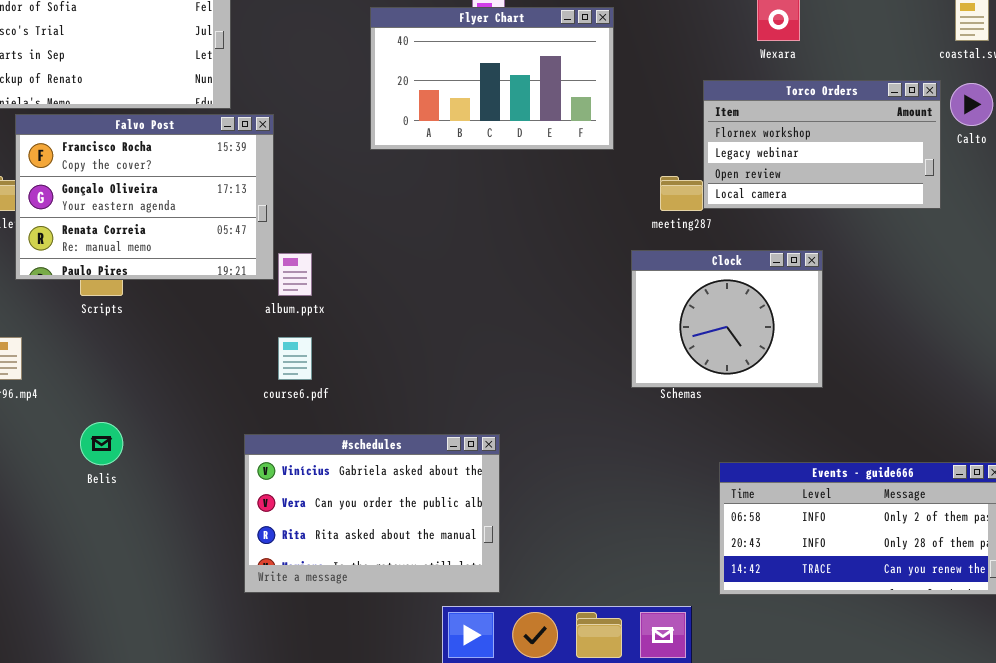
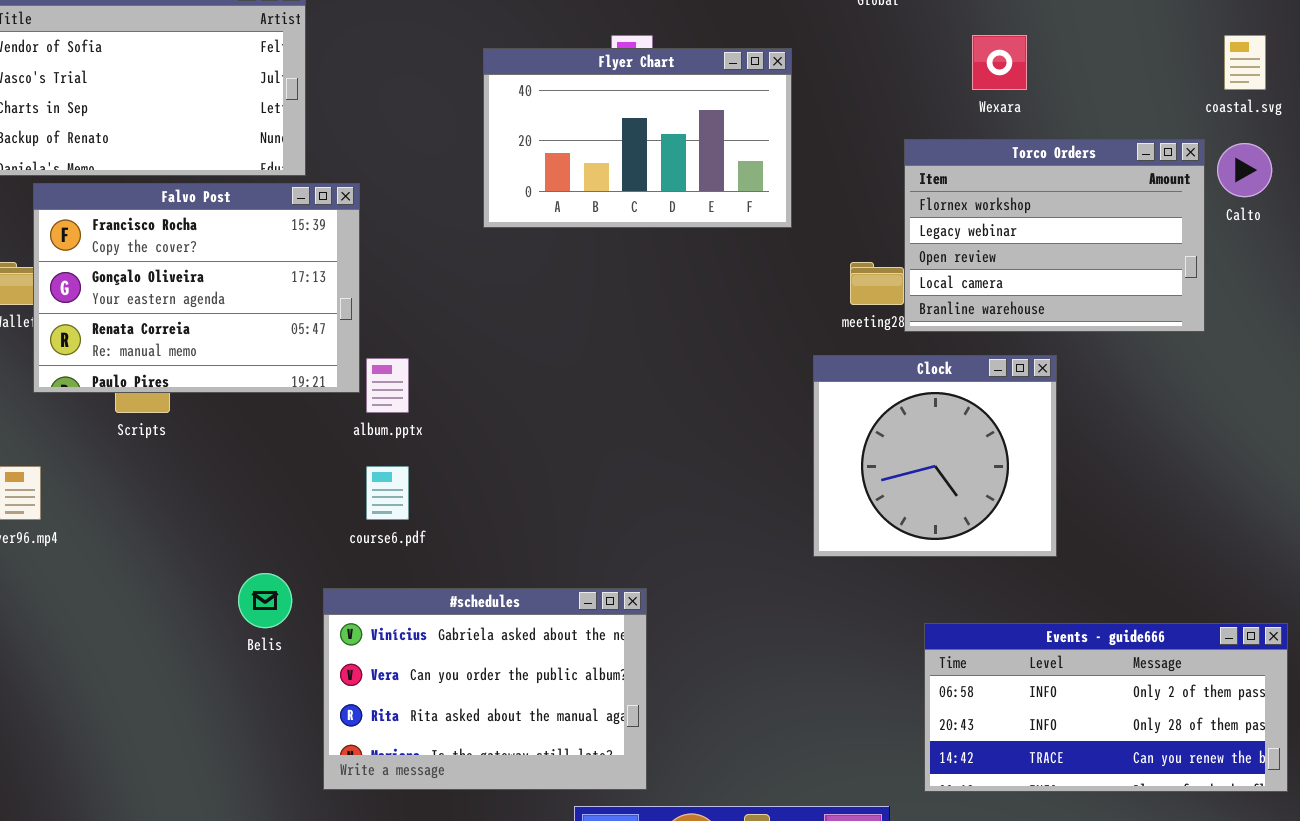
Torco Orders: [703,80,941,209] -> [904,139,1205,332], resized
Clock: [631,250,823,388] -> [813,355,1057,557], resized
Belis: [80,422,123,465] -> [238,573,292,628], moved

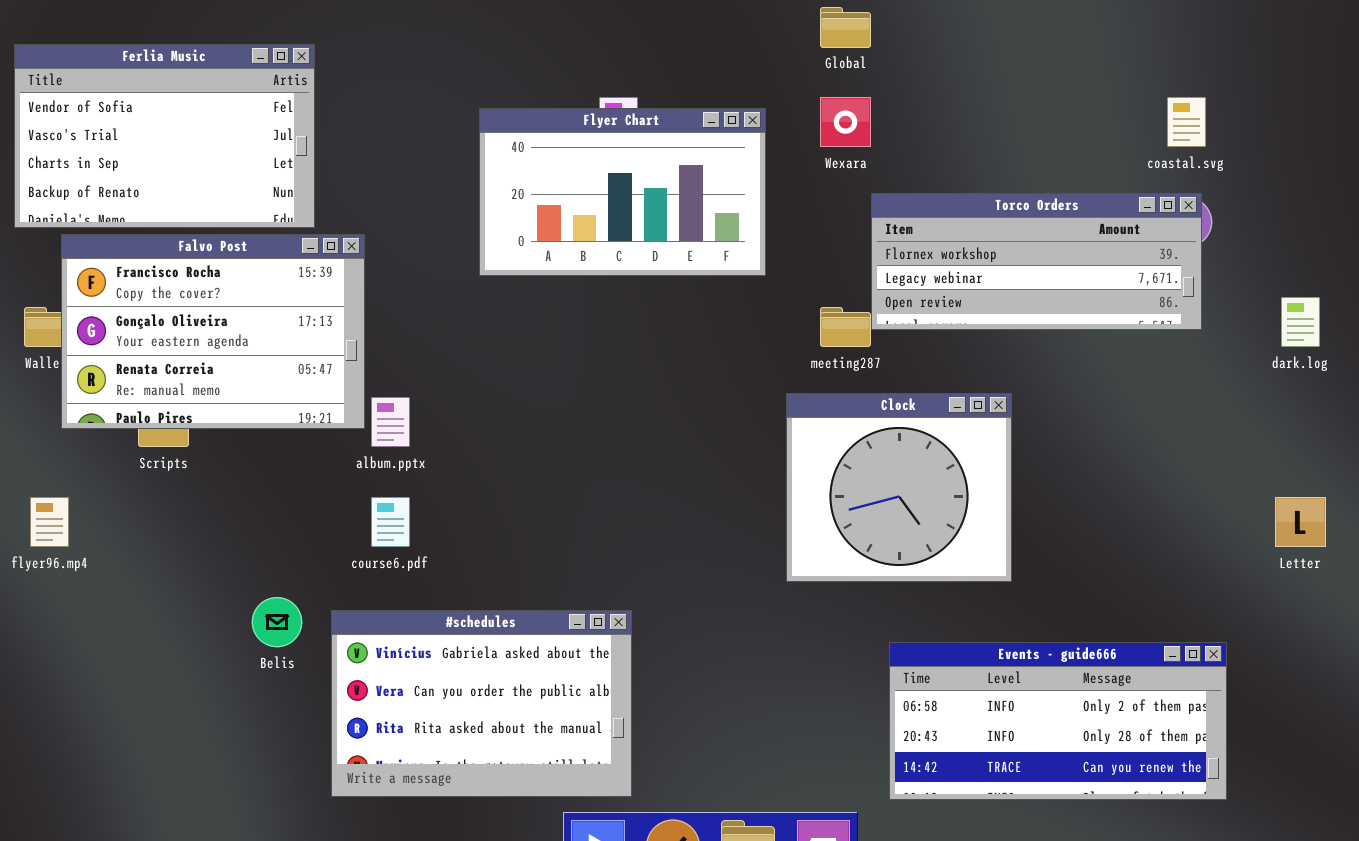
Wexara: [972,35,1027,90] -> [820,97,871,147], moved
Torco Orders: [904,139,1205,332] -> [871,193,1202,330], resized

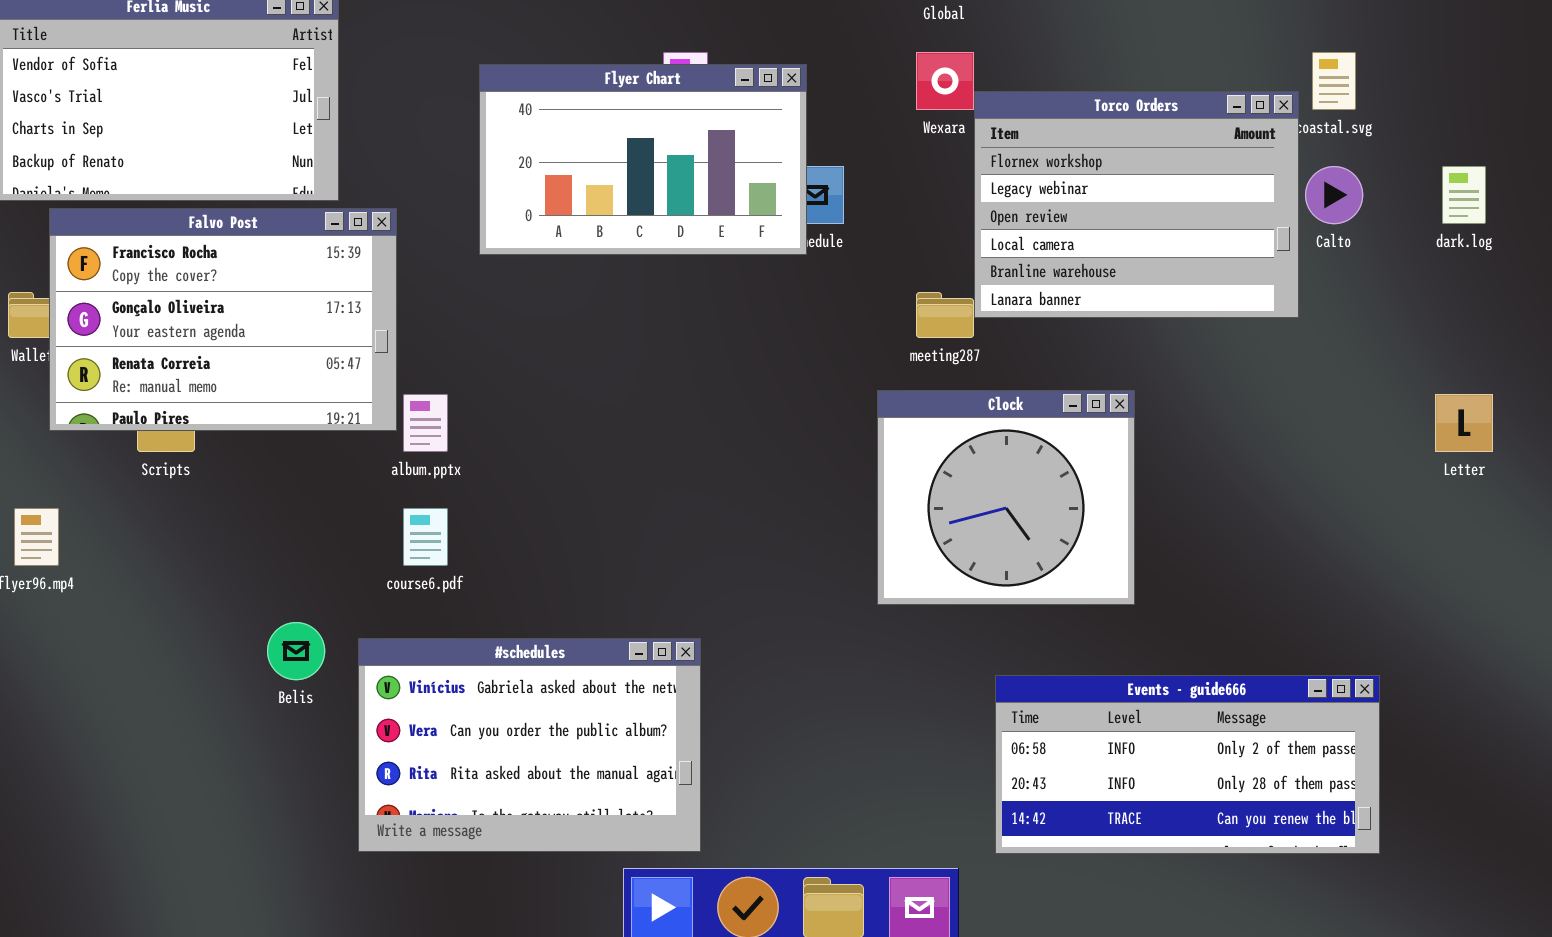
Flyer Chart: [479,108,766,276] -> [479,64,807,255], moved
Torco Orders: [871,193,1202,330] -> [974,91,1299,318], resized
dark.log: [1281,297,1320,347] -> [1442,166,1486,224], moved
Letter: [1275,497,1326,547] -> [1435,394,1493,452], moved

